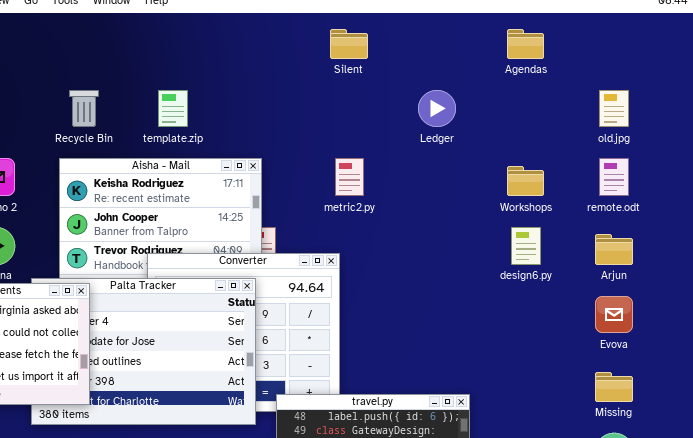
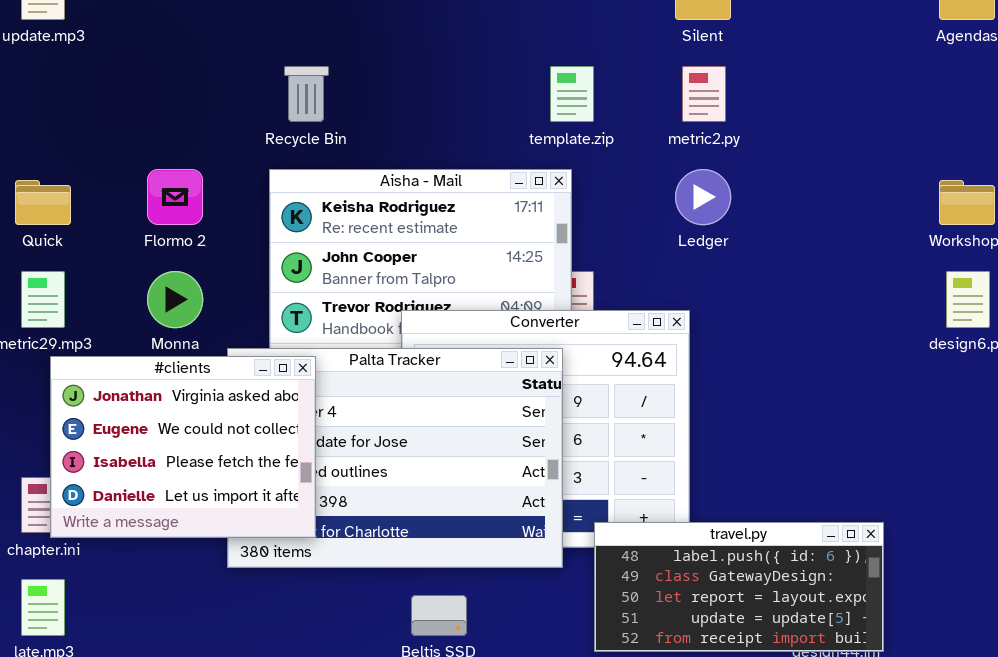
template.zip: [158,90,188,127] -> [550,66,594,122], moved
Ledger: [418,90,456,127] -> [675,169,731,225], moved
metric2.py: [335,158,364,196] -> [682,66,726,122], moved

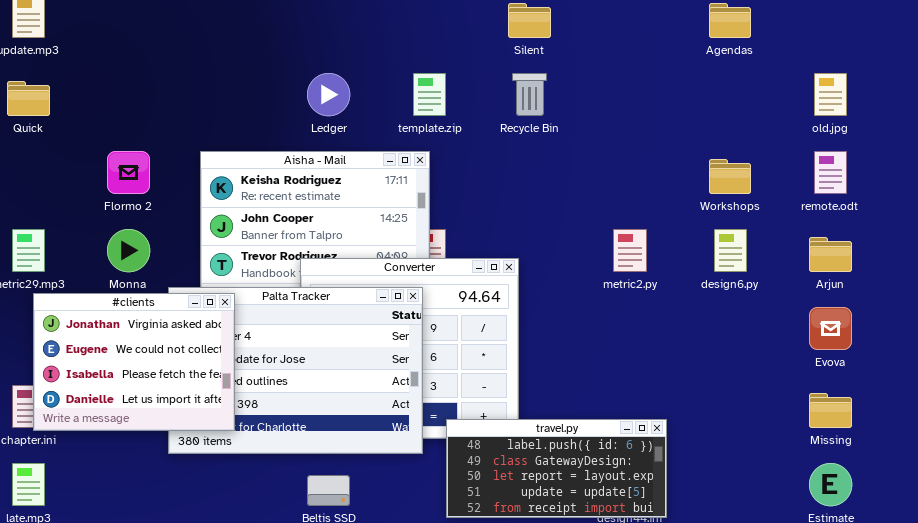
Recycle Bin: [284,66,329,122] -> [512,73,547,116], moved
metric2.py: [682,66,726,122] -> [613,229,647,272], moved
Ledger: [675,169,731,225] -> [307,73,350,116], moved
Quick: [15,180,71,225] -> [7,81,50,116], moved

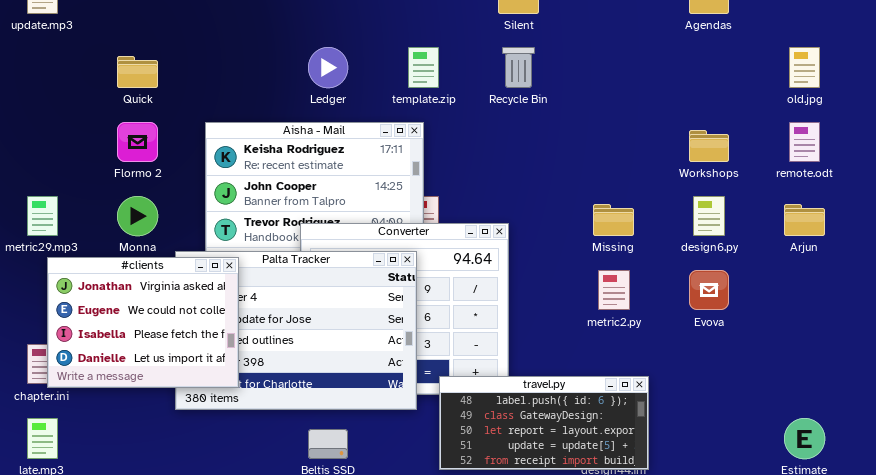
Quick: [7,81,50,116] -> [117,56,158,88], moved
metric2.py: [613,229,647,272] -> [598,270,630,310], moved
Evova: [809,307,852,350] -> [689,270,729,310], moved
Missing: [809,393,852,428] -> [593,204,634,236], moved

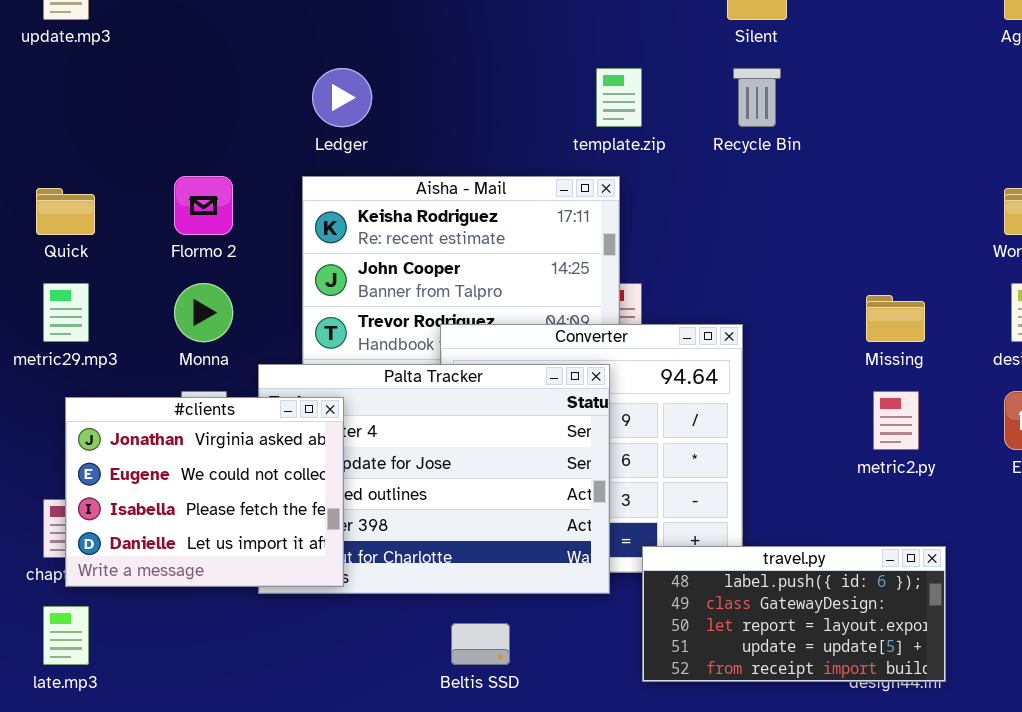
Ledger: [308,47,348,88] -> [312,68,372,127], moved
Quick: [117,56,158,88] -> [36,188,95,235], moved
#clients: [47,257,239,388] -> [65,397,344,587], moved

